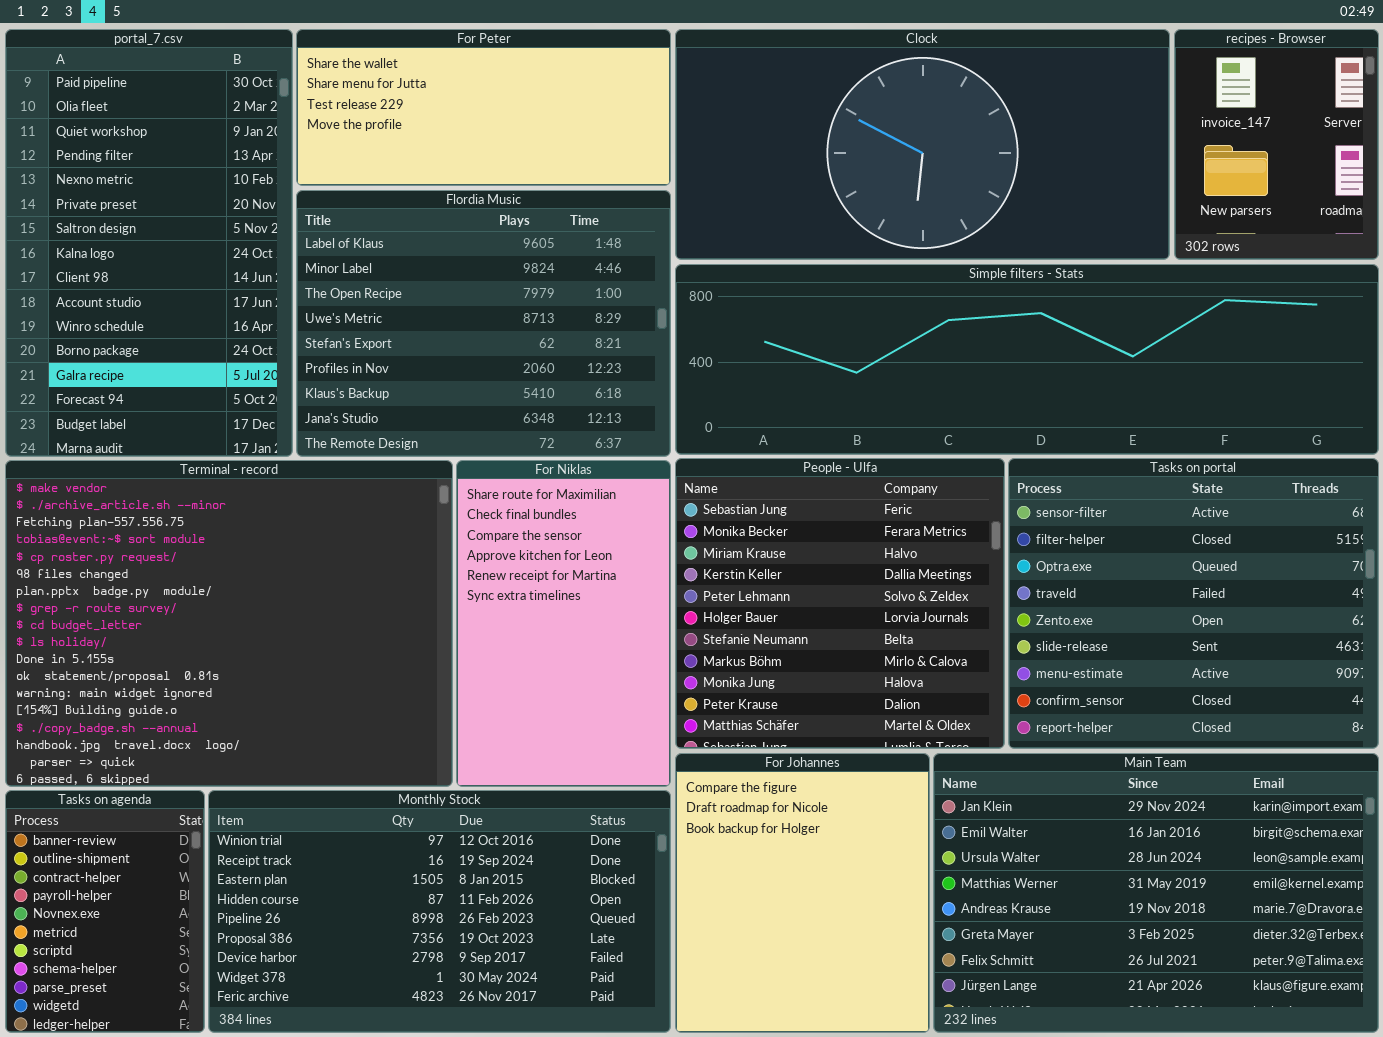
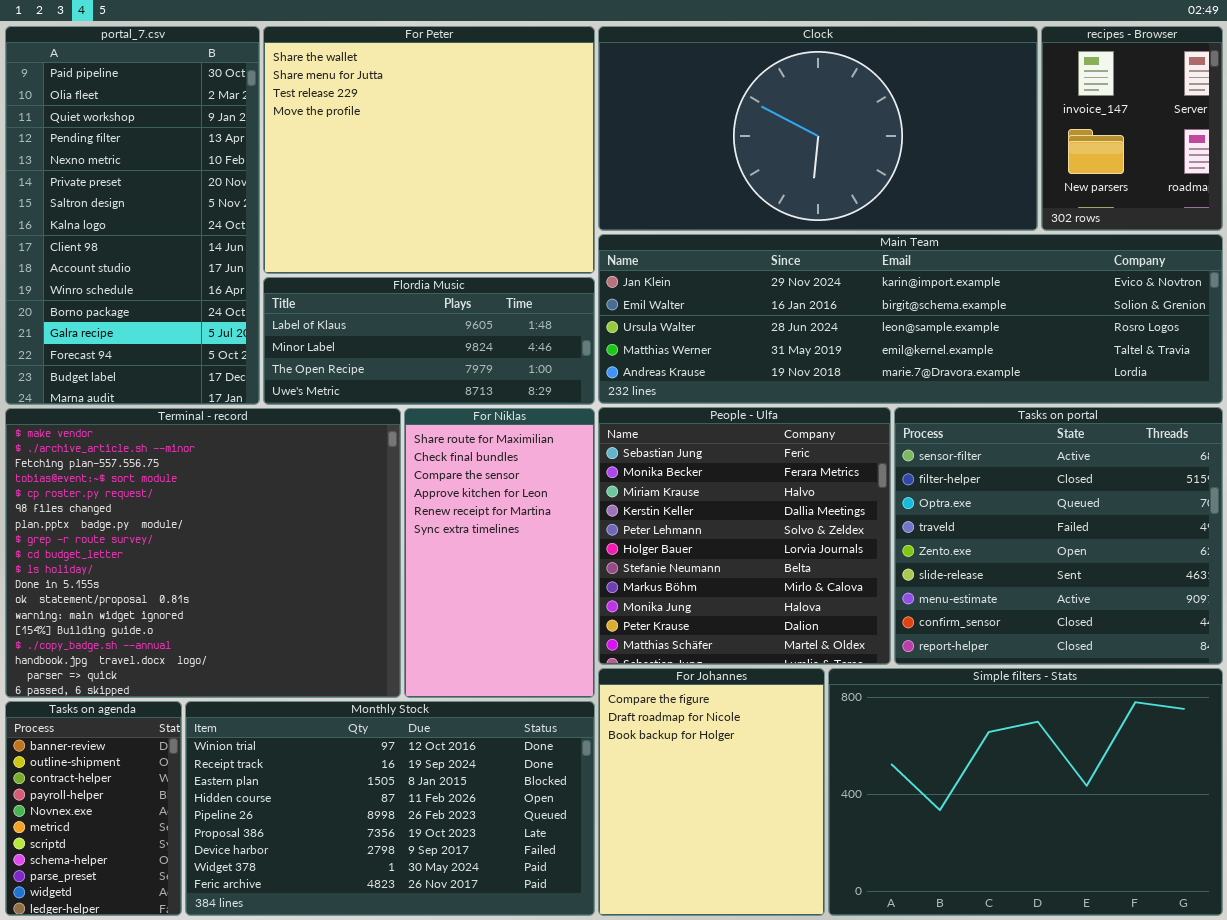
For Peter: [296,29,671,186] -> [263,26,595,274], resized
Flordia Music: [296,190,671,457] -> [263,277,595,405], resized
Simple filters - Stats: [675,264,1379,455] -> [828,668,1223,916], moved, resized
Main Team: [933,753,1379,1033] -> [598,234,1223,404], moved, resized

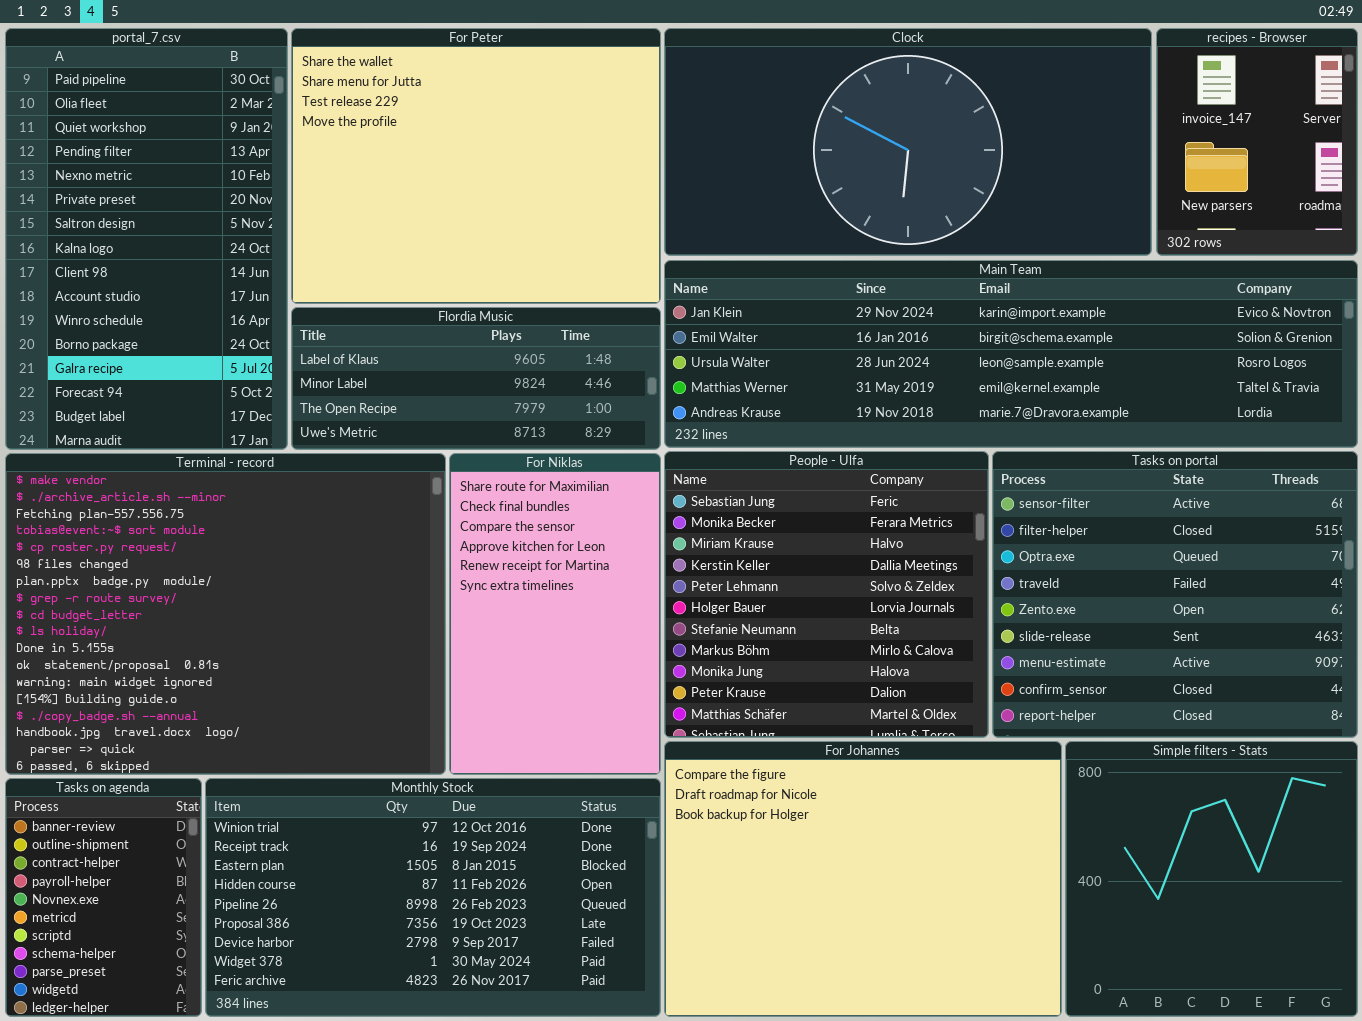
For Johannes: [598,668,825,916] -> [664,741,1062,1017], resized
Simple filters - Stats: [828,668,1223,916] -> [1065,741,1358,1017], resized

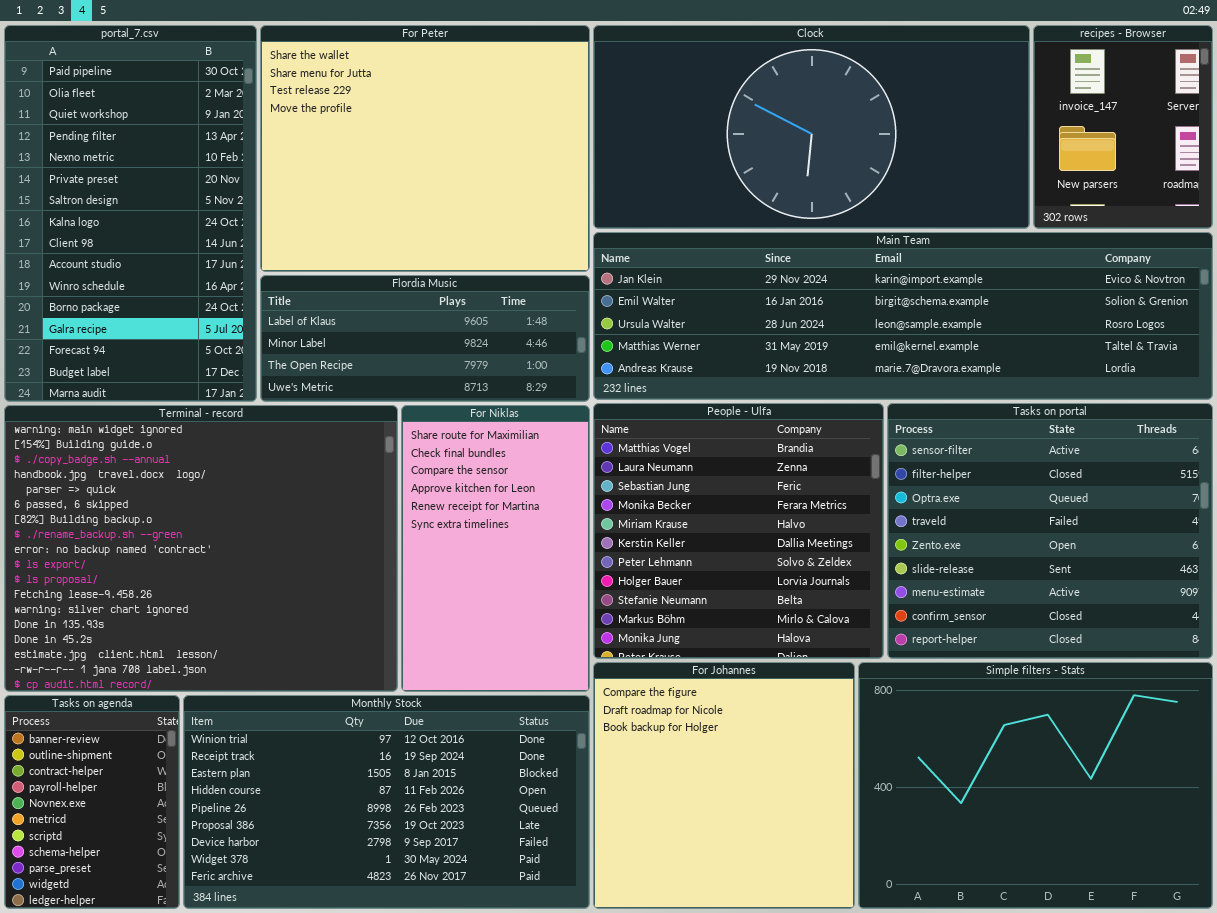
People - Ulfa: [664,451,989,738] -> [593,403,884,659], scrolled up 2 rows
Terminal - record: [5,453,446,775] -> [4,405,398,692], scrolled down 12 rows
For Johannes: [664,741,1062,1017] -> [593,662,855,909], resized
Simple filters - Stats: [1065,741,1358,1017] -> [858,662,1213,909], resized

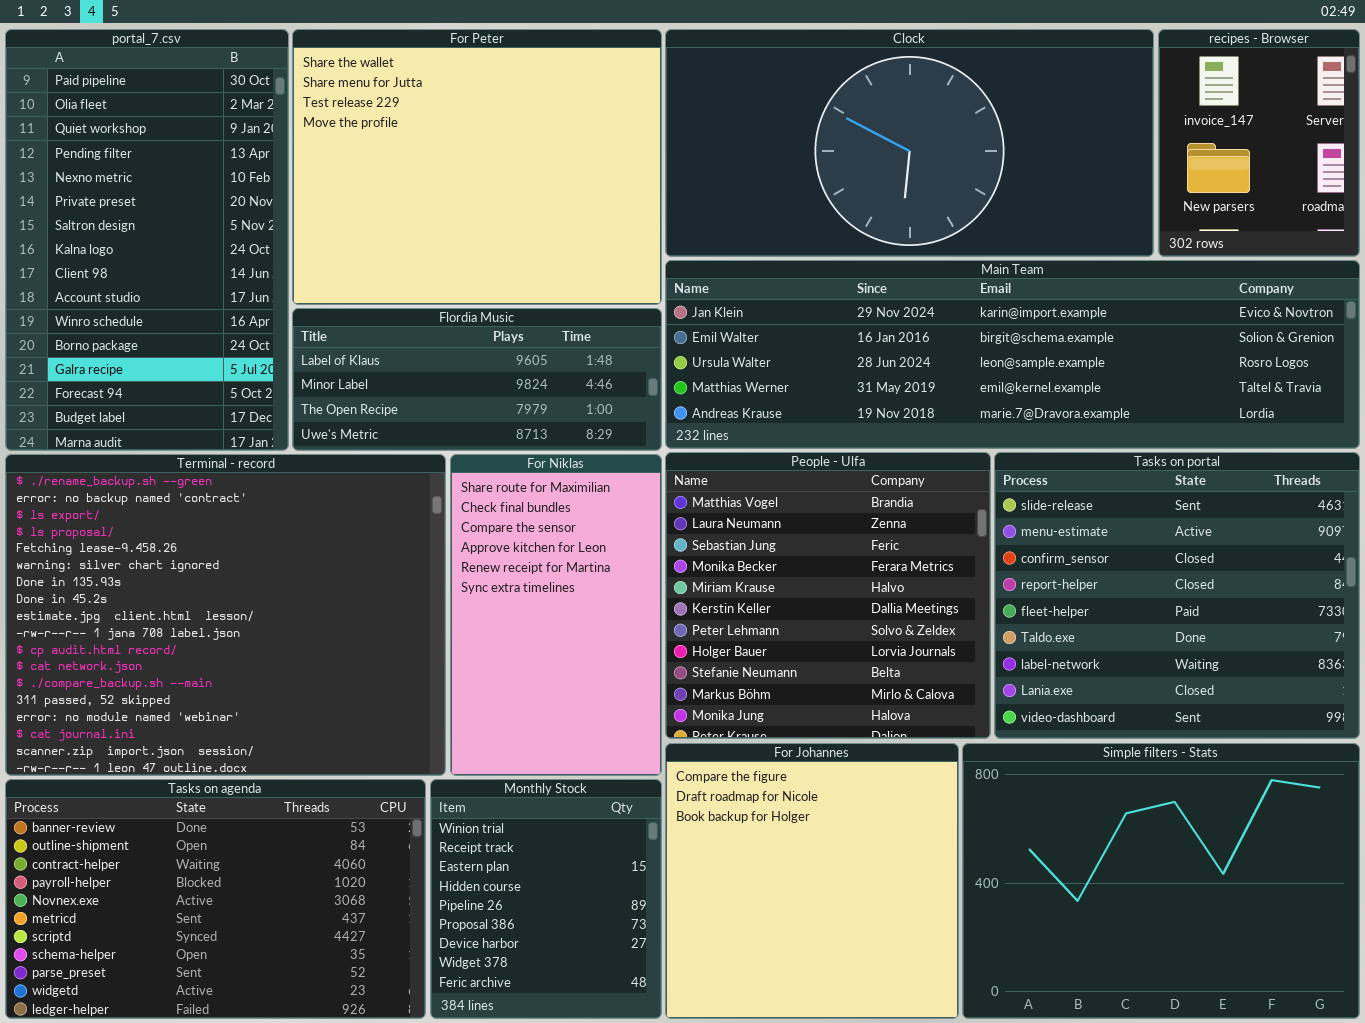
Tasks on portal: [887,403,1213,659] -> [994,452,1360,739], scrolled down 5 rows
Terminal - record: [4,405,398,692] -> [5,454,446,776], scrolled down 7 rows
Tasks on agenda: [4,695,180,909] -> [5,779,426,1019], resized
Monthly Stock: [183,695,590,909] -> [430,779,662,1019], resized

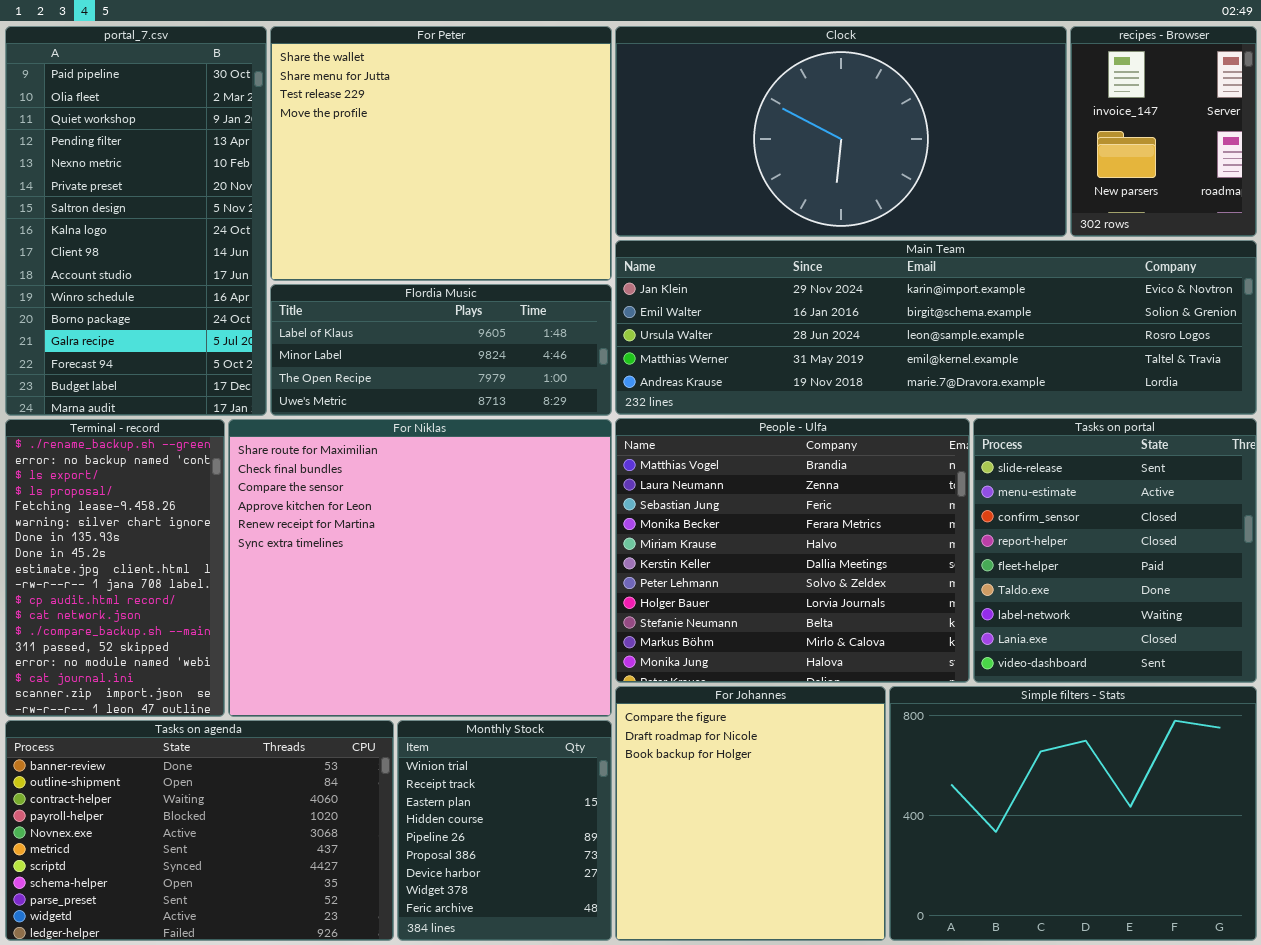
People - Ulfa: [665,452,991,739] -> [615,418,970,683], resized
Tasks on portal: [994,452,1360,739] -> [973,418,1257,683], resized
Terminal - record: [5,454,446,776] -> [5,419,225,717], resized
For Niklas: [450,454,662,776] -> [228,419,612,717], resized

